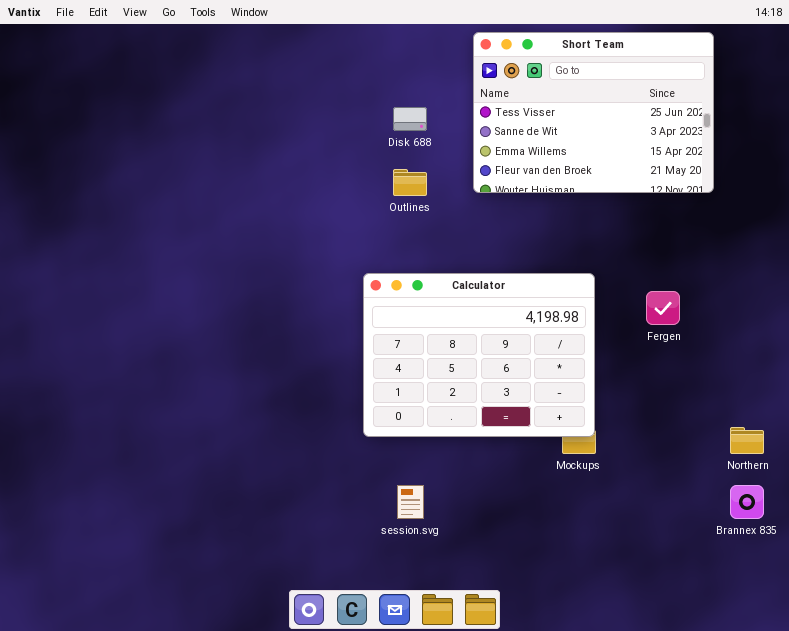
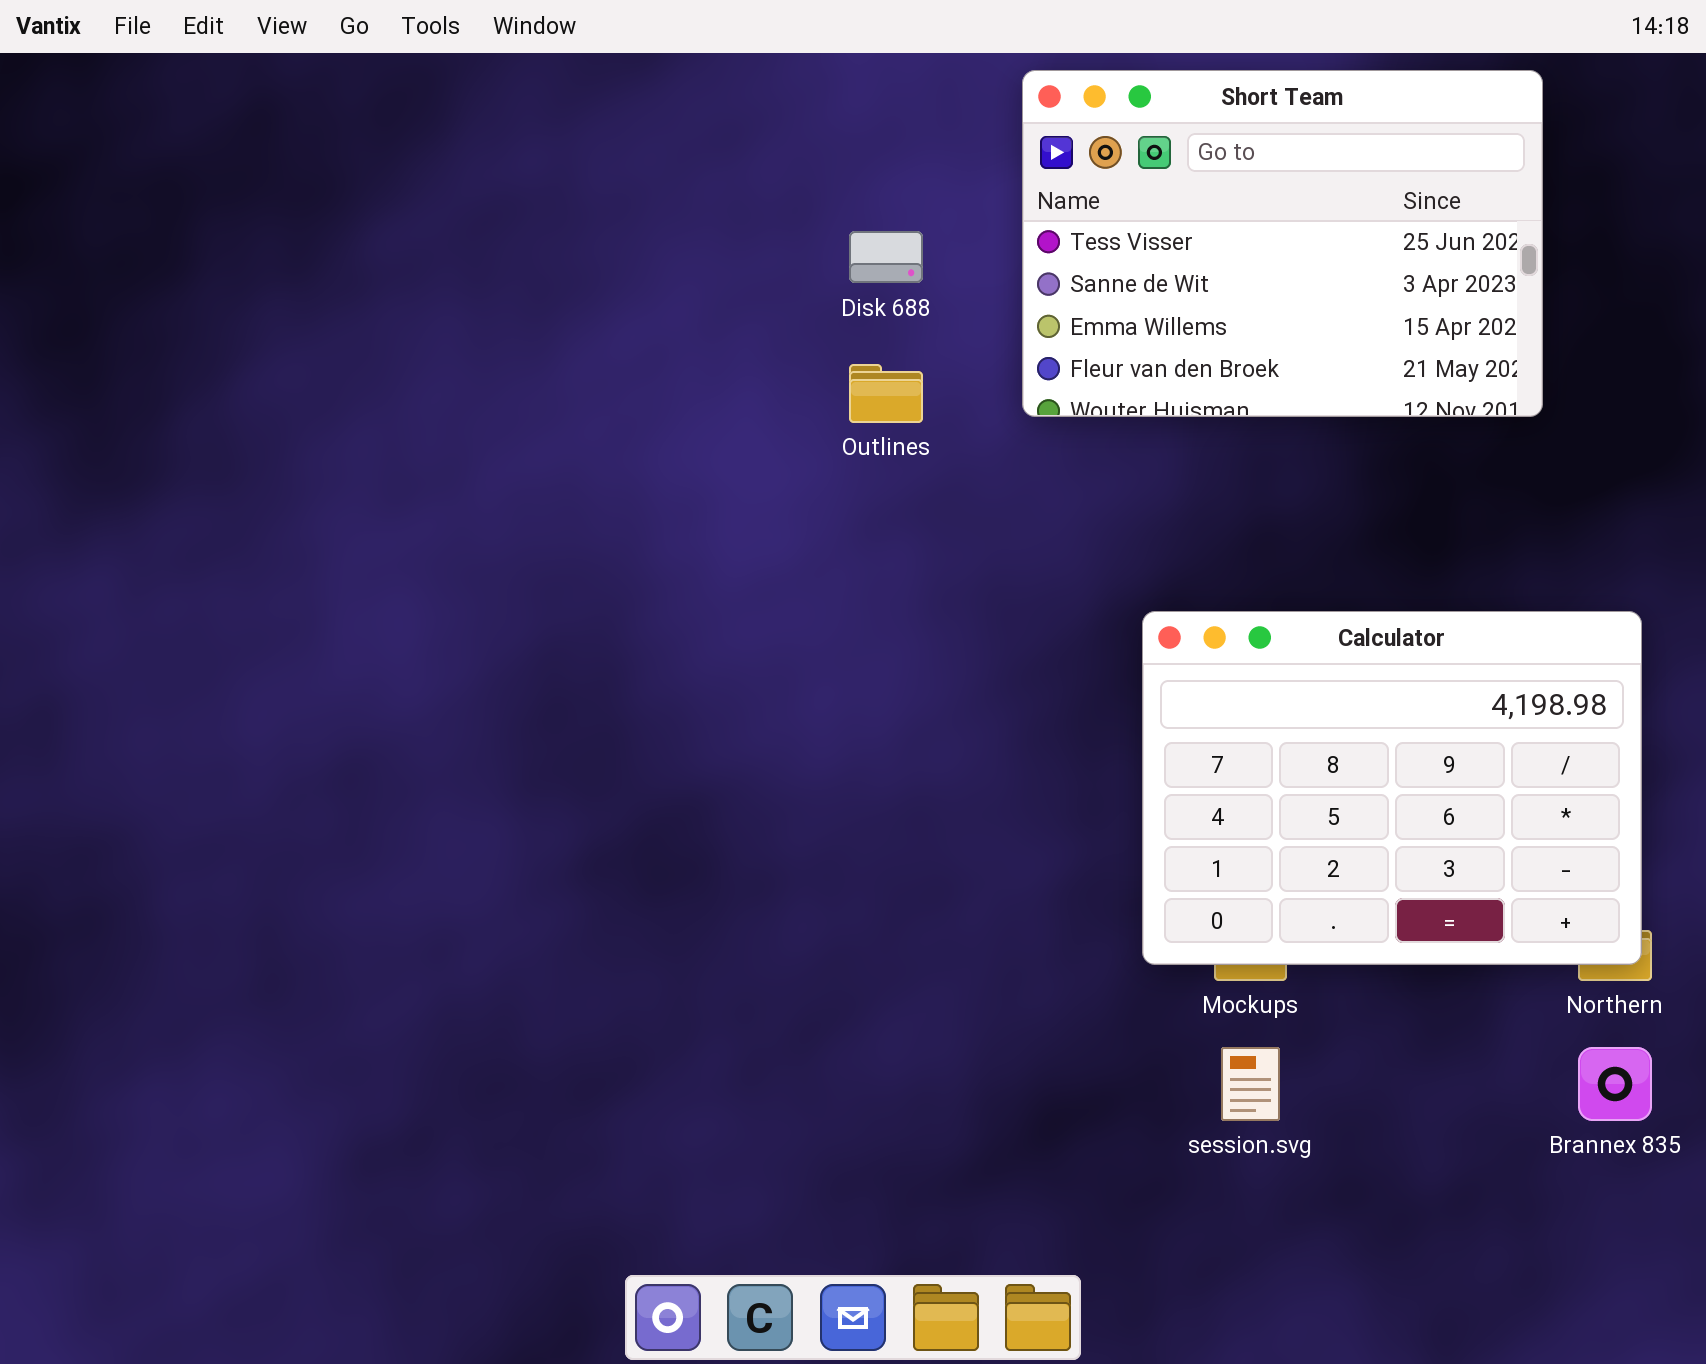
Calculator: [363,273,595,437] -> [1142,611,1642,965], moved
session.svg: [397,485,424,519] -> [1221,1047,1280,1121], moved

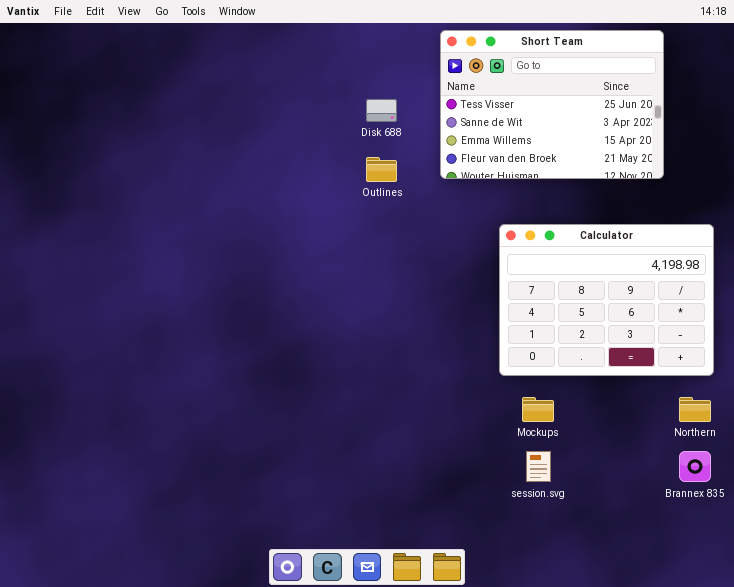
Calculator: [1142,611,1642,965] -> [499,224,714,376], moved

